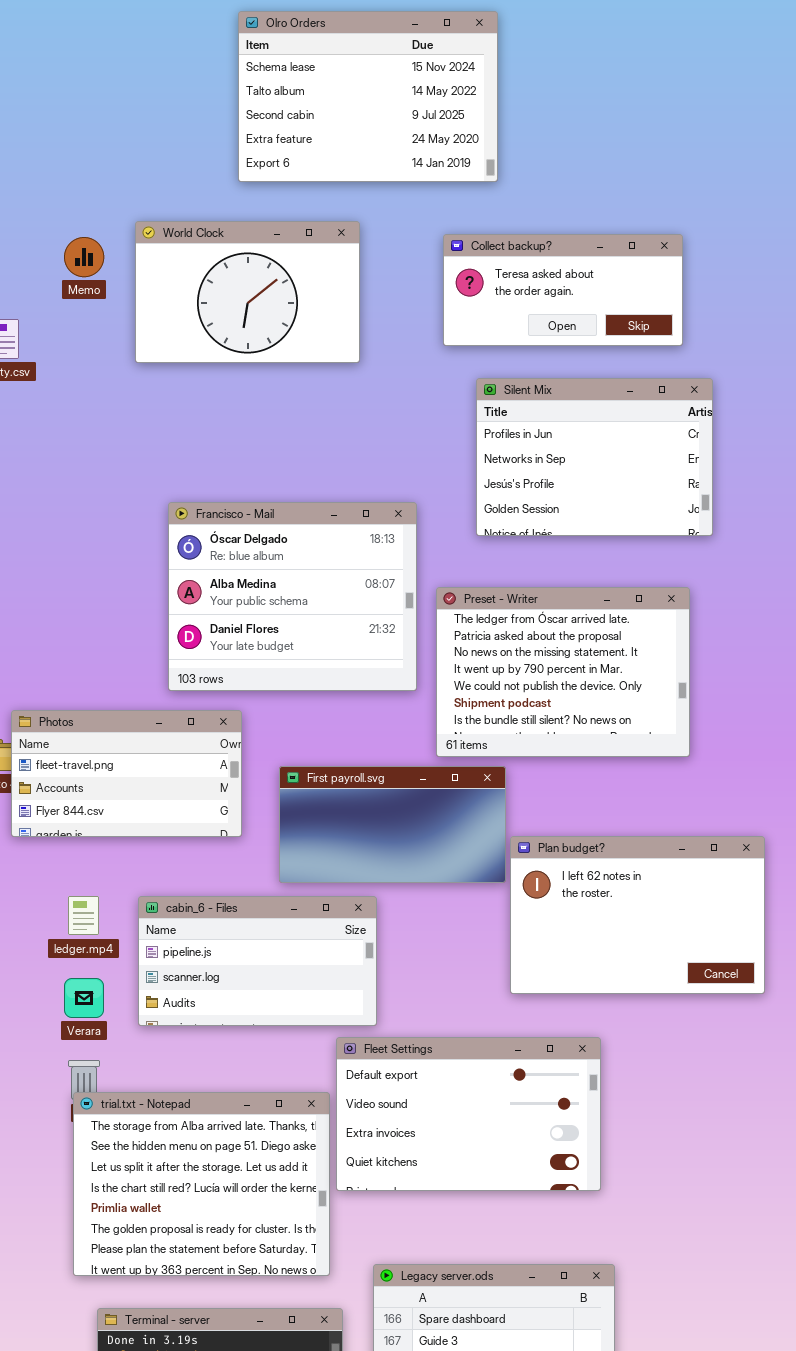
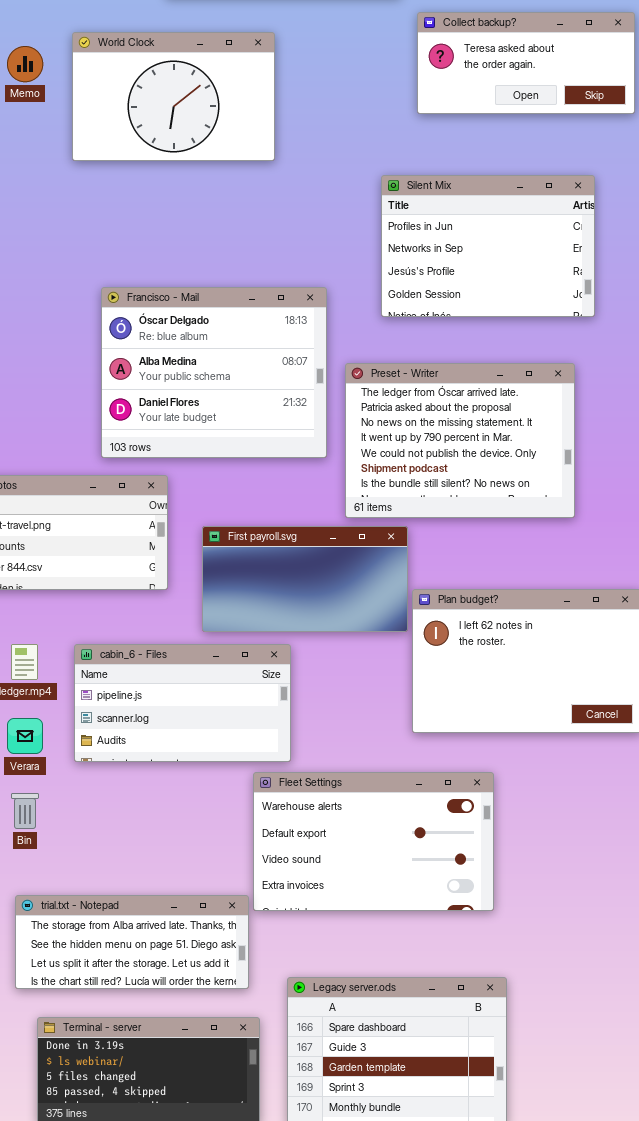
Collect backup?: [443,234,683,346] -> [417,12,635,114], moved
Fleet Settings: [336,1037,601,1191] -> [253,772,494,911], scrolled up 1 row
trial.txt - Notepad: [73,1092,330,1276] -> [15,895,249,989], resized

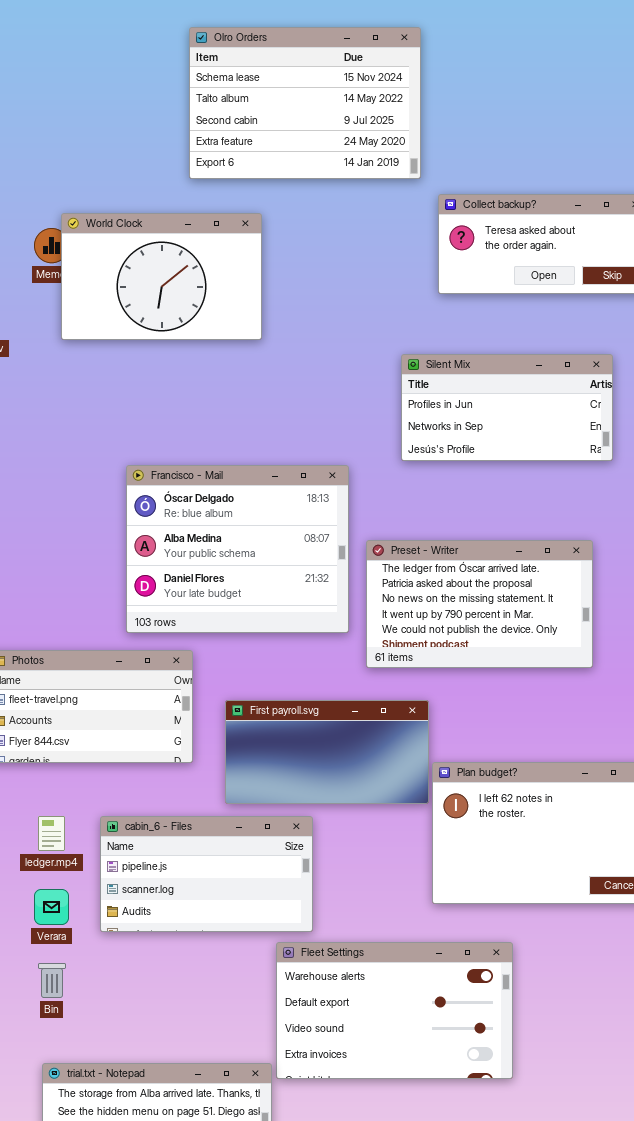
World Clock: [72,32,275,161] -> [61,213,262,340], moved
Silent Mix: [381,175,595,317] -> [401,354,613,461], resized
Preset - Writer: [345,363,575,518] -> [366,540,593,668], resized

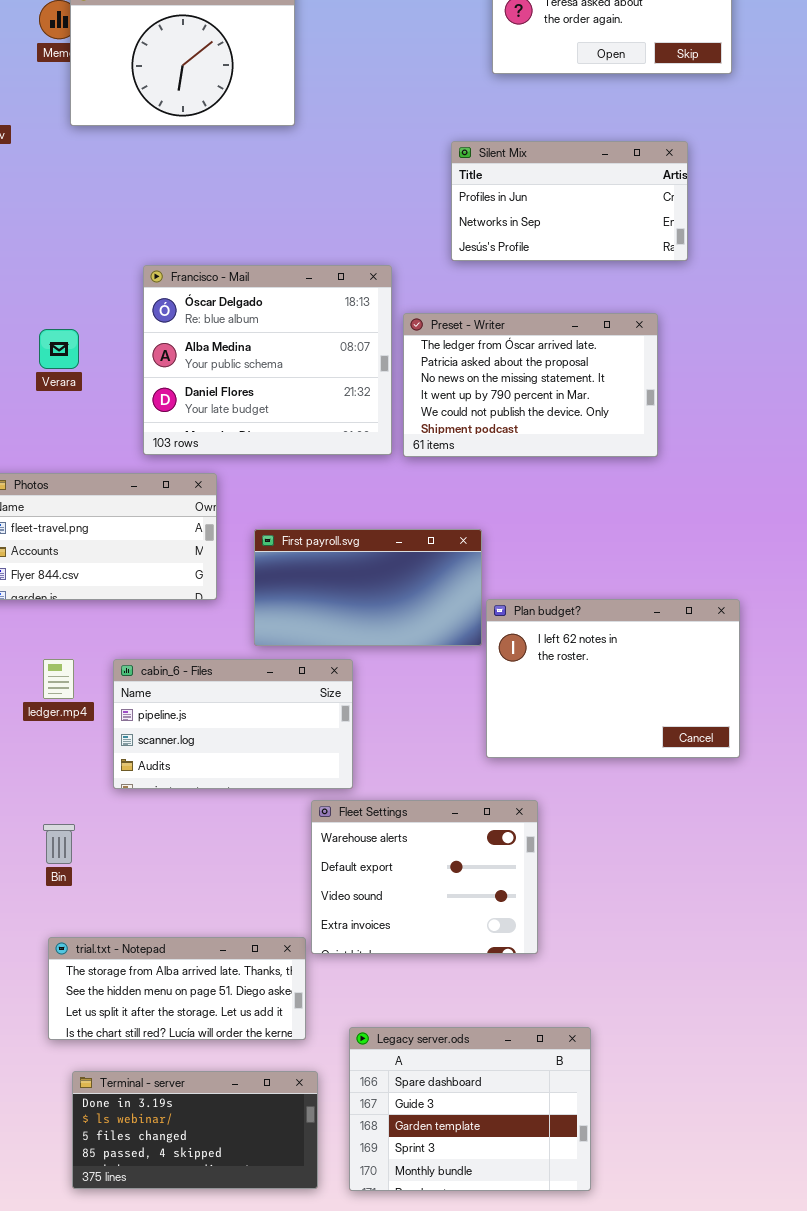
Preset - Writer: [366,540,593,668] -> [403,313,658,457], moved
Verara: [34,889,69,925] -> [39,329,79,369], moved
Fleet Settings: [276,942,513,1079] -> [311,800,538,954], resized

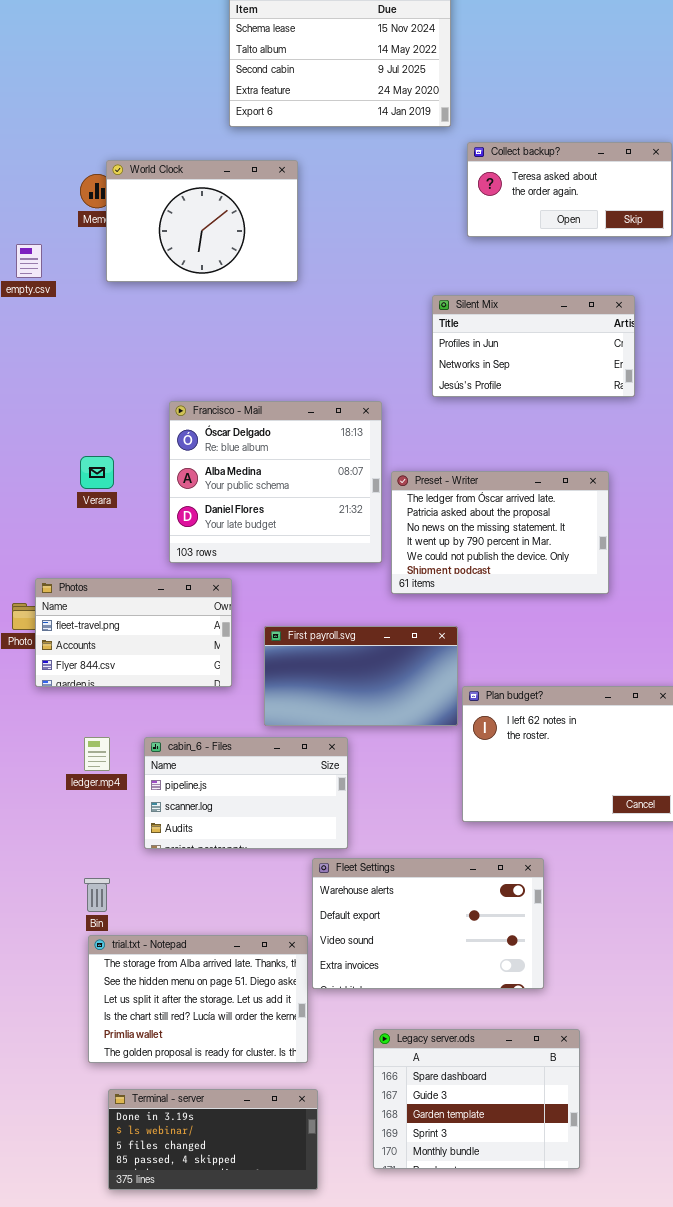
Preset - Writer: [403,313,658,457] -> [391,471,609,594], moved
Fleet Settings: [311,800,538,954] -> [312,858,544,989], resized
trial.txt - Notepad: [48,937,306,1040] -> [88,935,308,1063], resized
Legacy server.ods: [349,1027,591,1191] -> [373,1029,580,1169], moved

